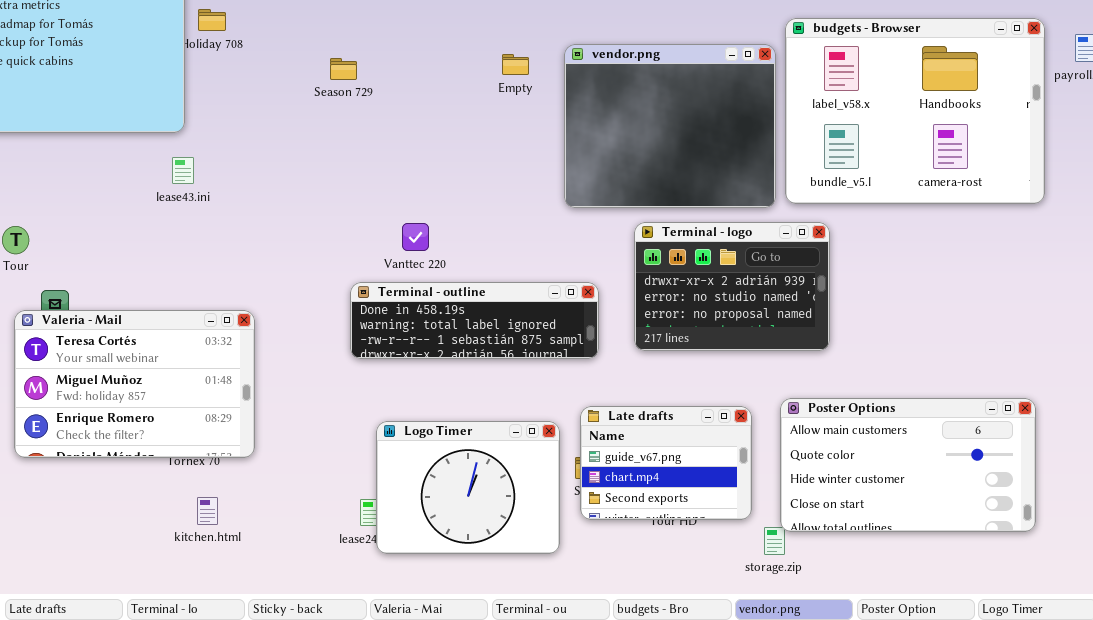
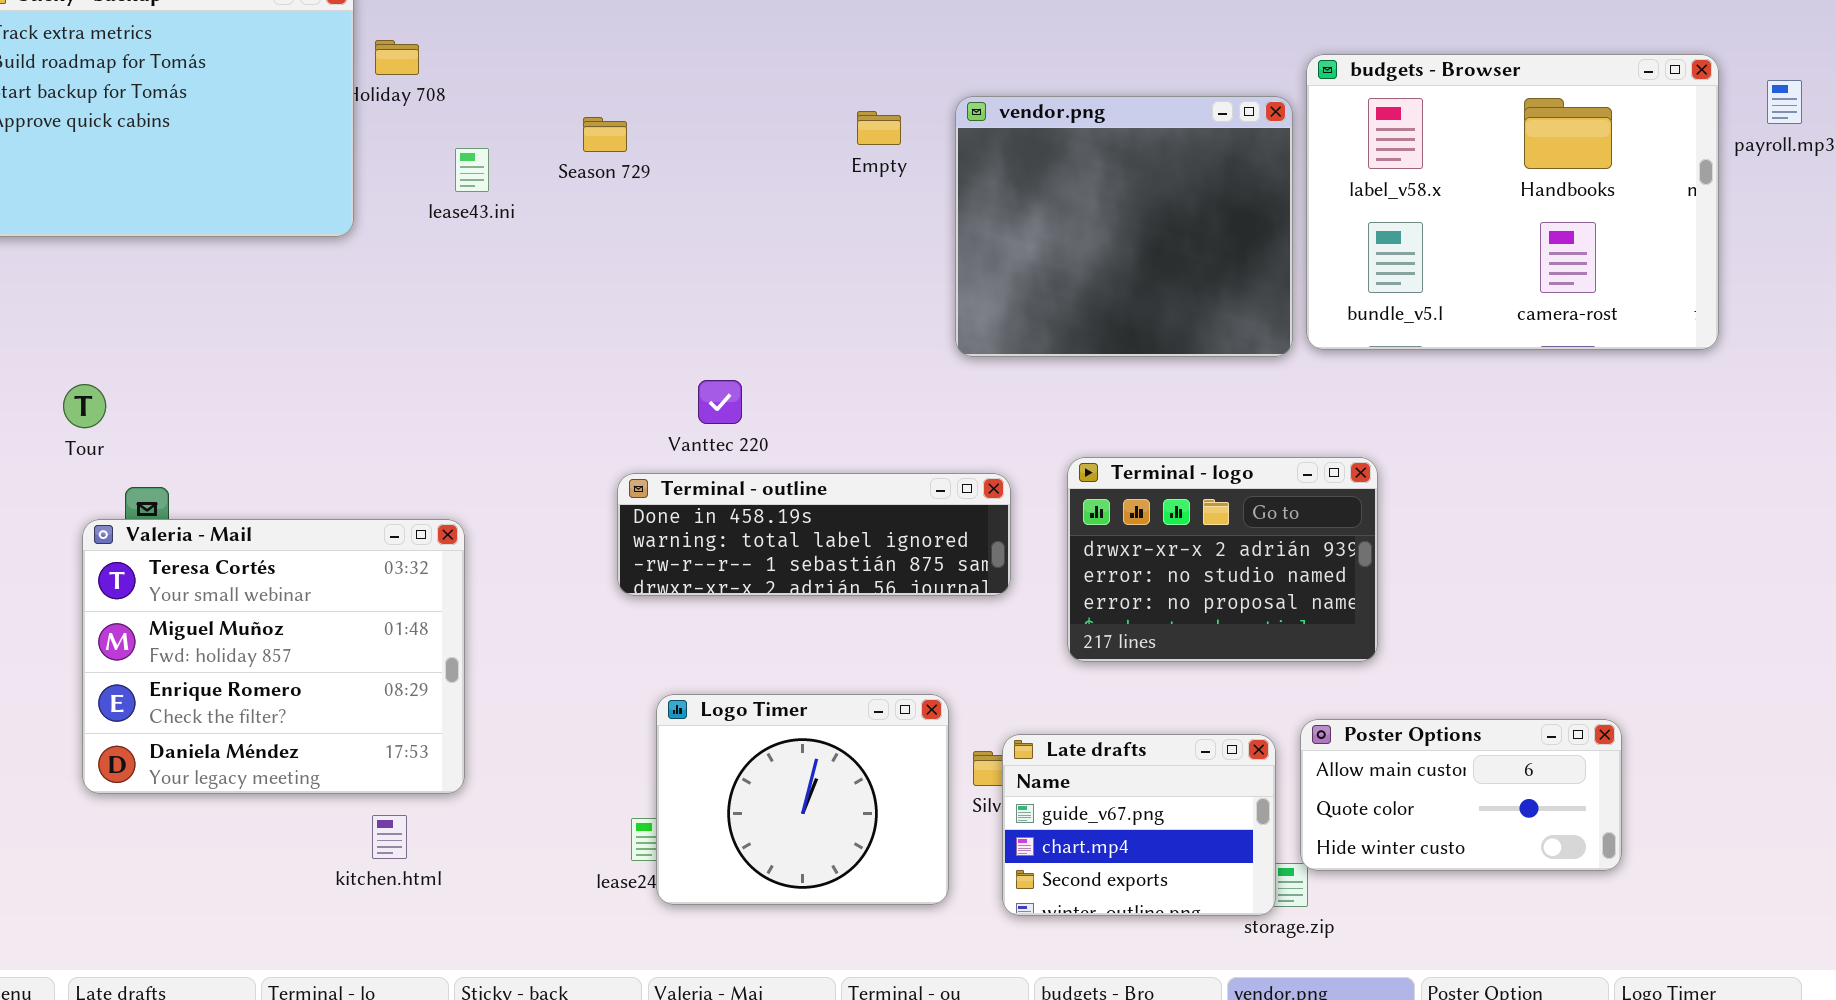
lease43.ini: [172,157,194,184] -> [455,148,489,192], moved
Terminal - logo: [634,222,830,351] -> [1067,457,1378,662], moved
Valeria - Mail: [14,310,255,458] -> [82,519,465,794], resized
Poster Options: [780,398,1036,532] -> [1300,719,1622,871], resized
Late drafts: [580,406,752,520] -> [1002,734,1276,916], moved

